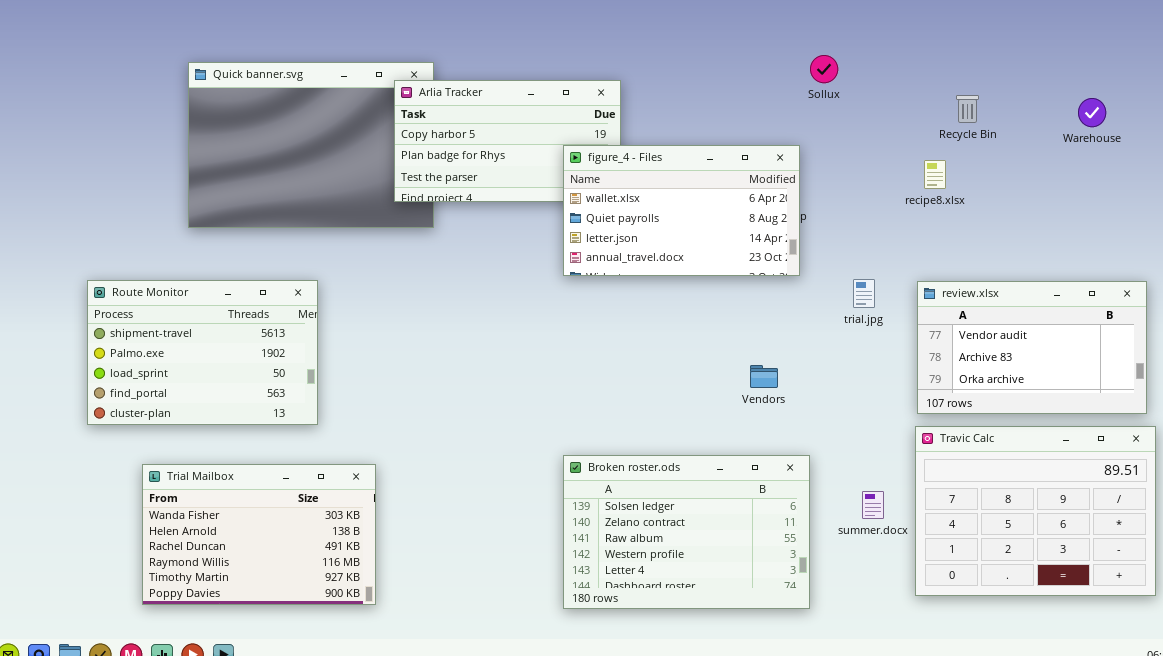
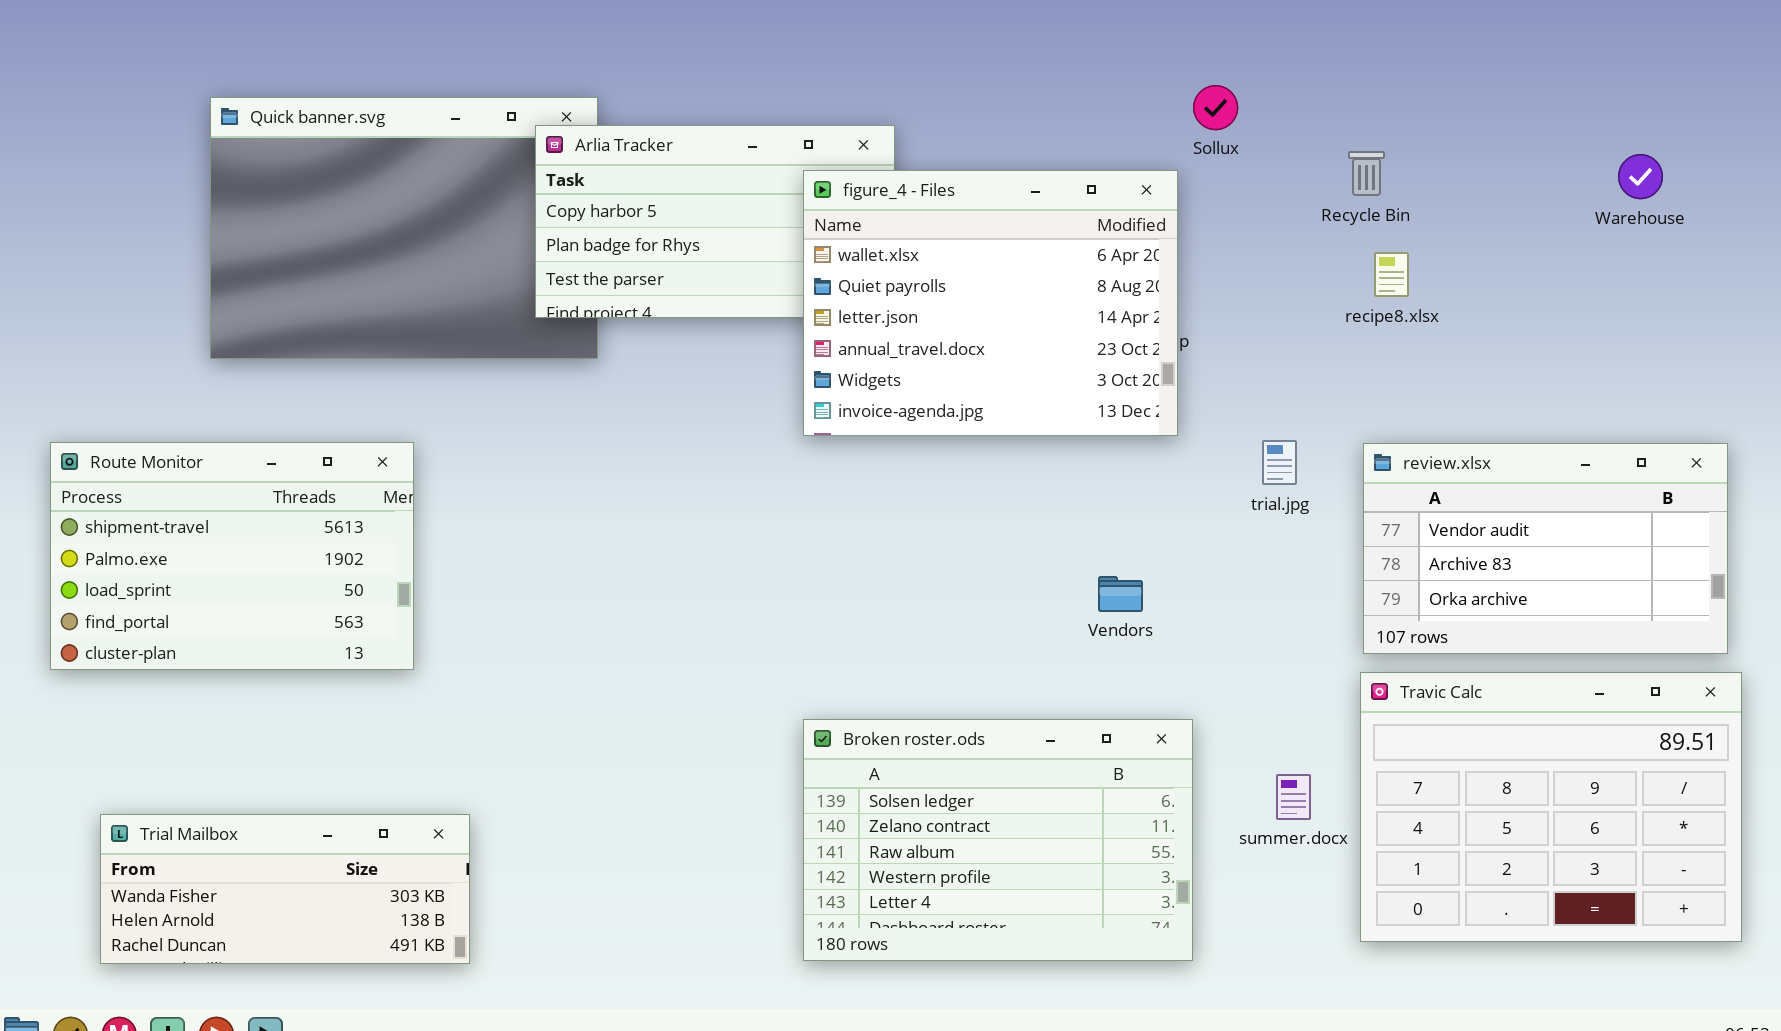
Recycle Bin: [956,95,979,123] -> [1348,151,1385,196], moved
figure_4 - Files: [563,145,800,276] -> [803,170,1178,436], resized
Trial Mailbox: [142,464,376,605] -> [100,814,470,964], moved, resized

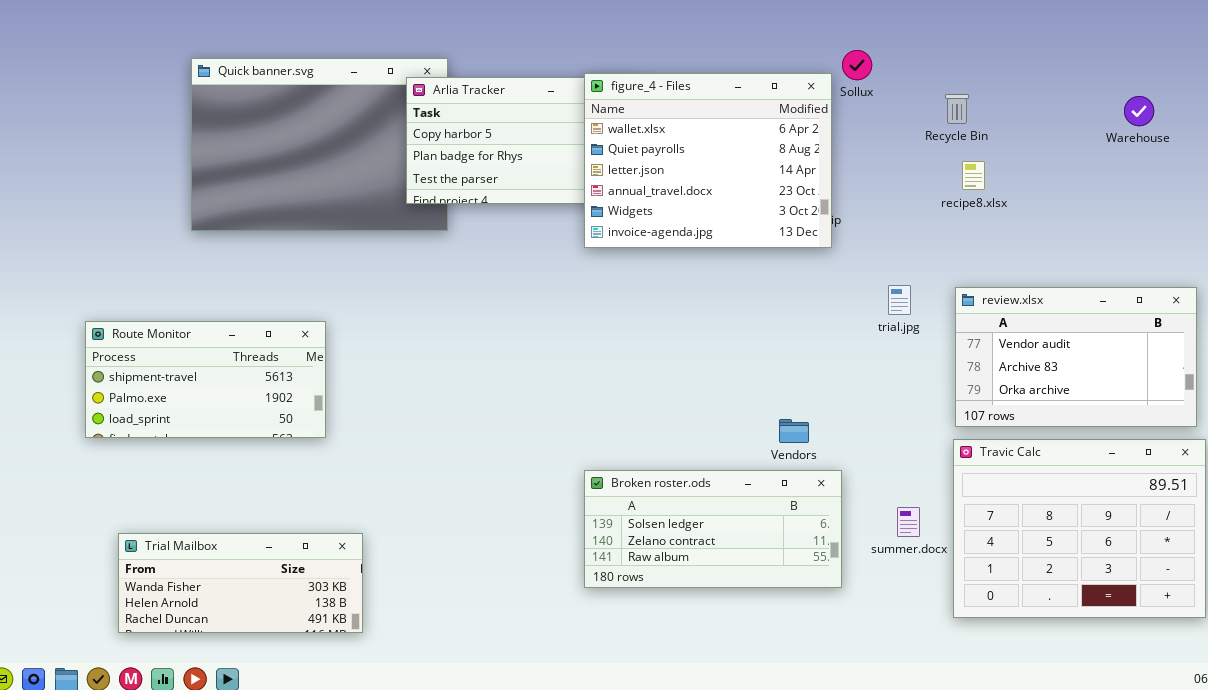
figure_4 - Files: [803,170,1178,436] -> [584,73,832,248], moved
Route Monitor: [50,442,414,670] -> [85,321,326,438], resized
Vendors: [1098,576,1143,612] -> [779,419,809,443], moved
Broken roster.ods: [803,719,1193,961] -> [584,470,842,588], resized

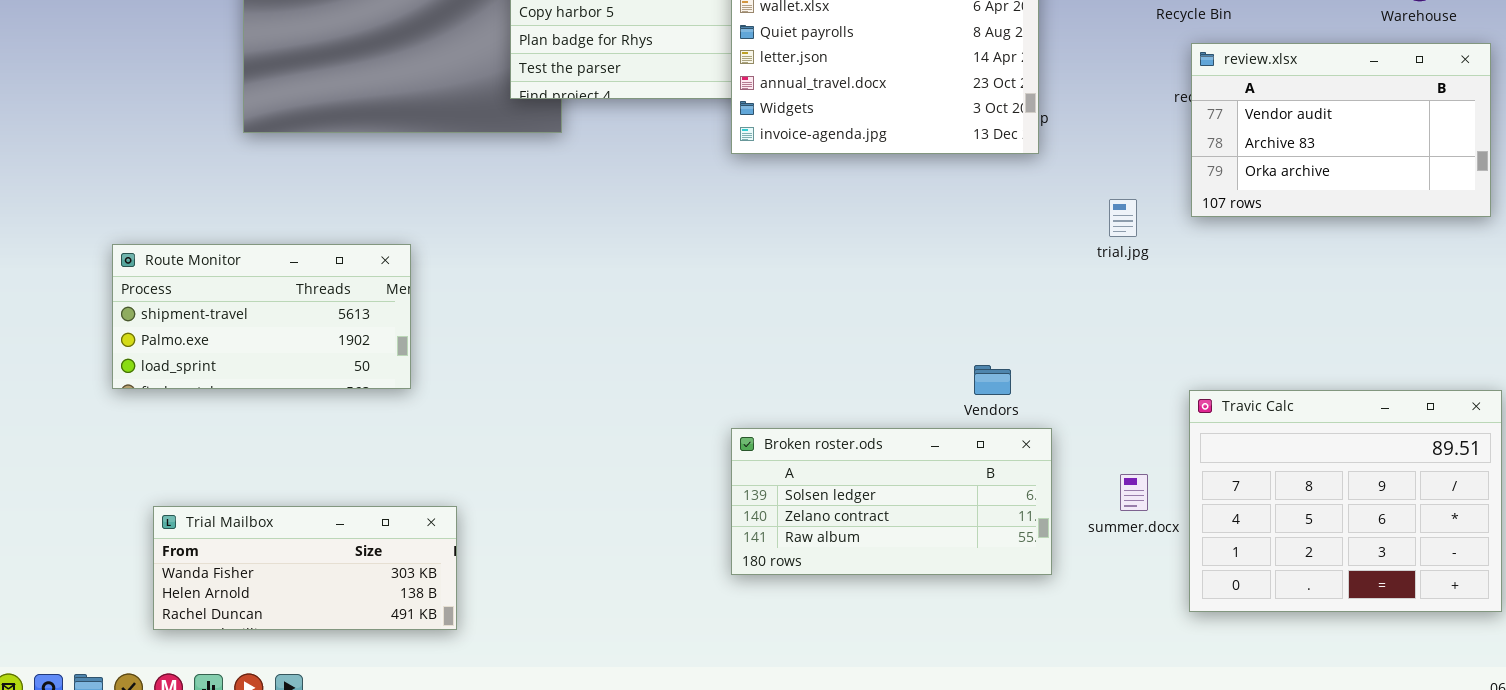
review.xlsx: [955,287,1197,427] -> [1191,43,1491,217], moved

